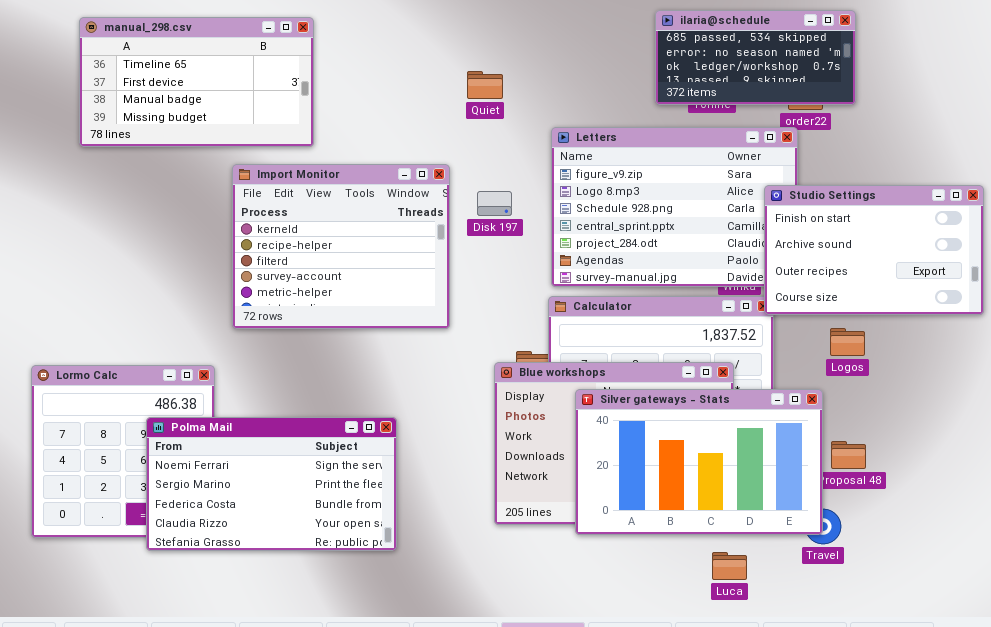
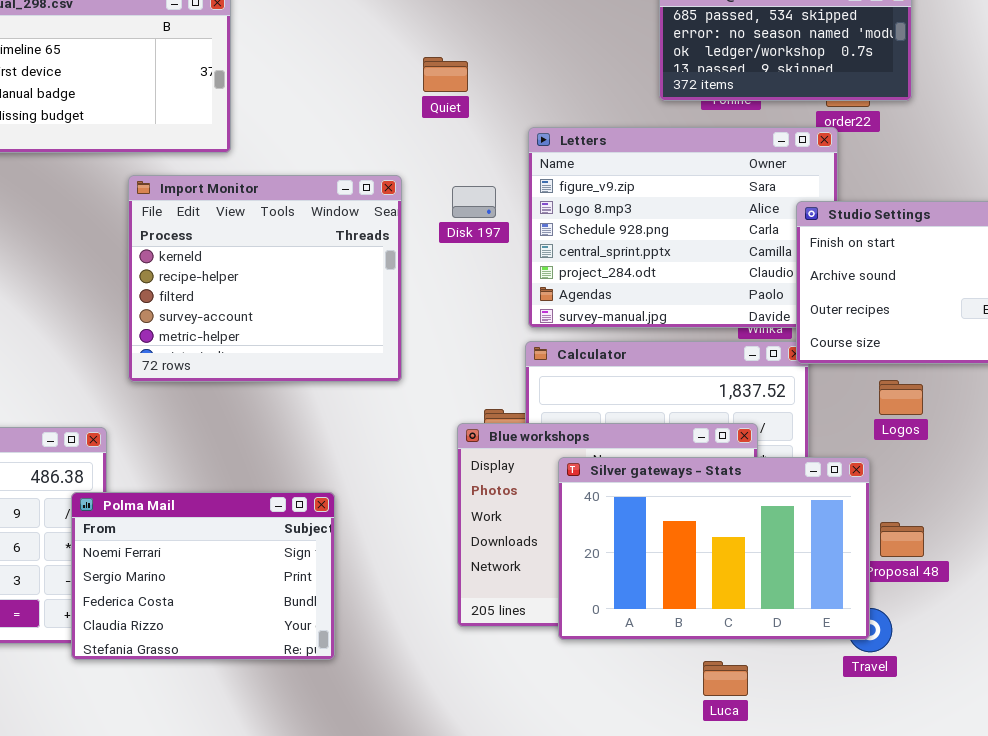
Disk 197: [477,191,512,216] -> [452,186,496,218], moved
Polma Mail: [146,417,397,551] -> [71,492,335,660], resized
Luca: [712,552,747,580] -> [703,661,748,696], moved

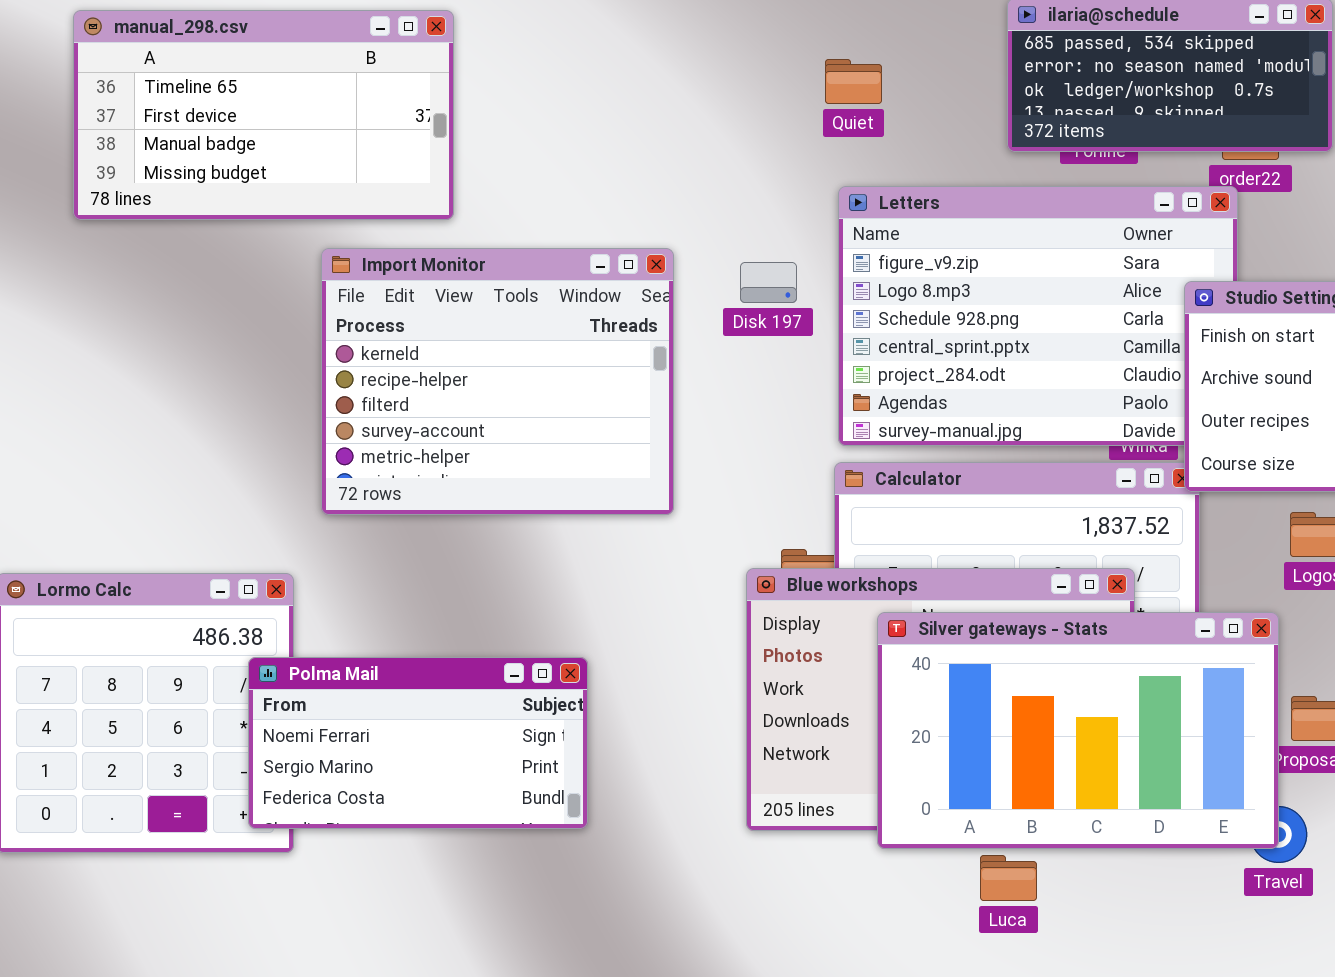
Quiet: [423,57,468,92] -> [825,59,882,104], moved
Polma Mail: [71,492,335,660] -> [248,657,588,829], resized
Luca: [703,661,748,696] -> [980,855,1037,901], moved

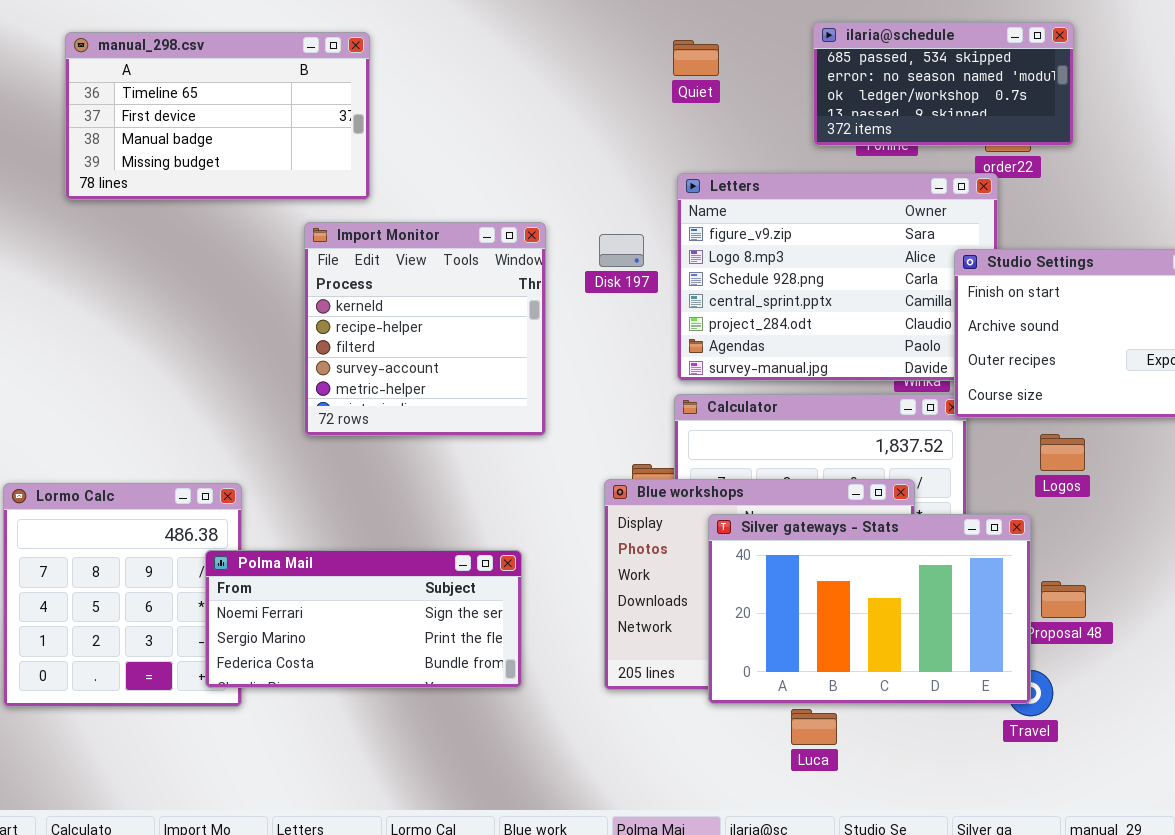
Quiet: [825,59,882,104] -> [673,40,719,76], moved
Import Monitor: [321,248,674,515] -> [304,222,546,436], resized
Polma Mail: [248,657,588,829] -> [205,550,522,688], resized

